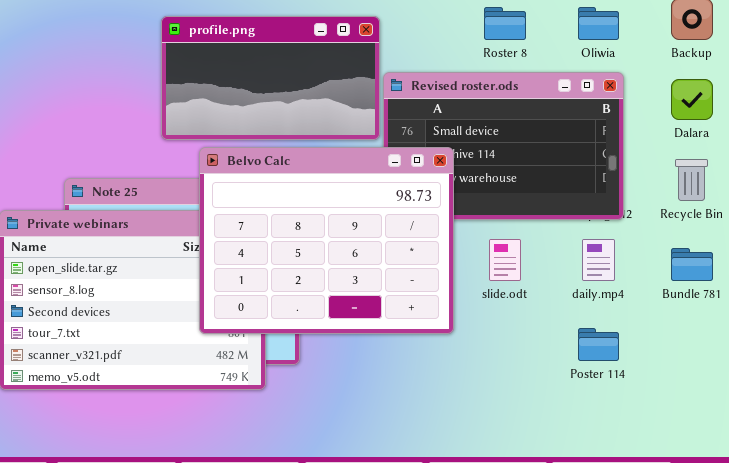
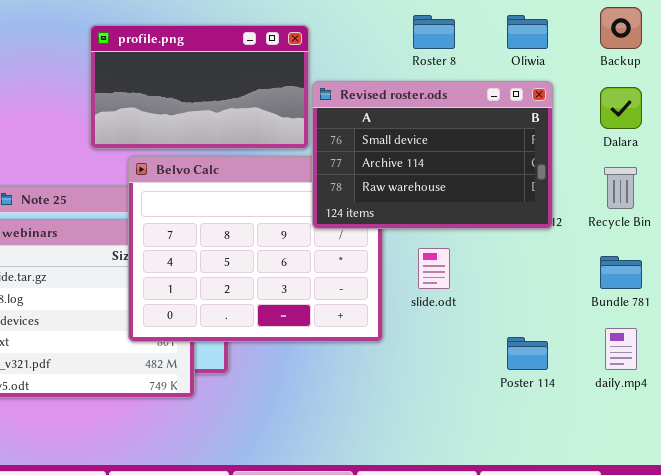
Revised roster.ods: [383,72,624,220] -> [312,81,553,229], raised
daily.mp4: [582,239,615,281] -> [605,328,637,370], moved

